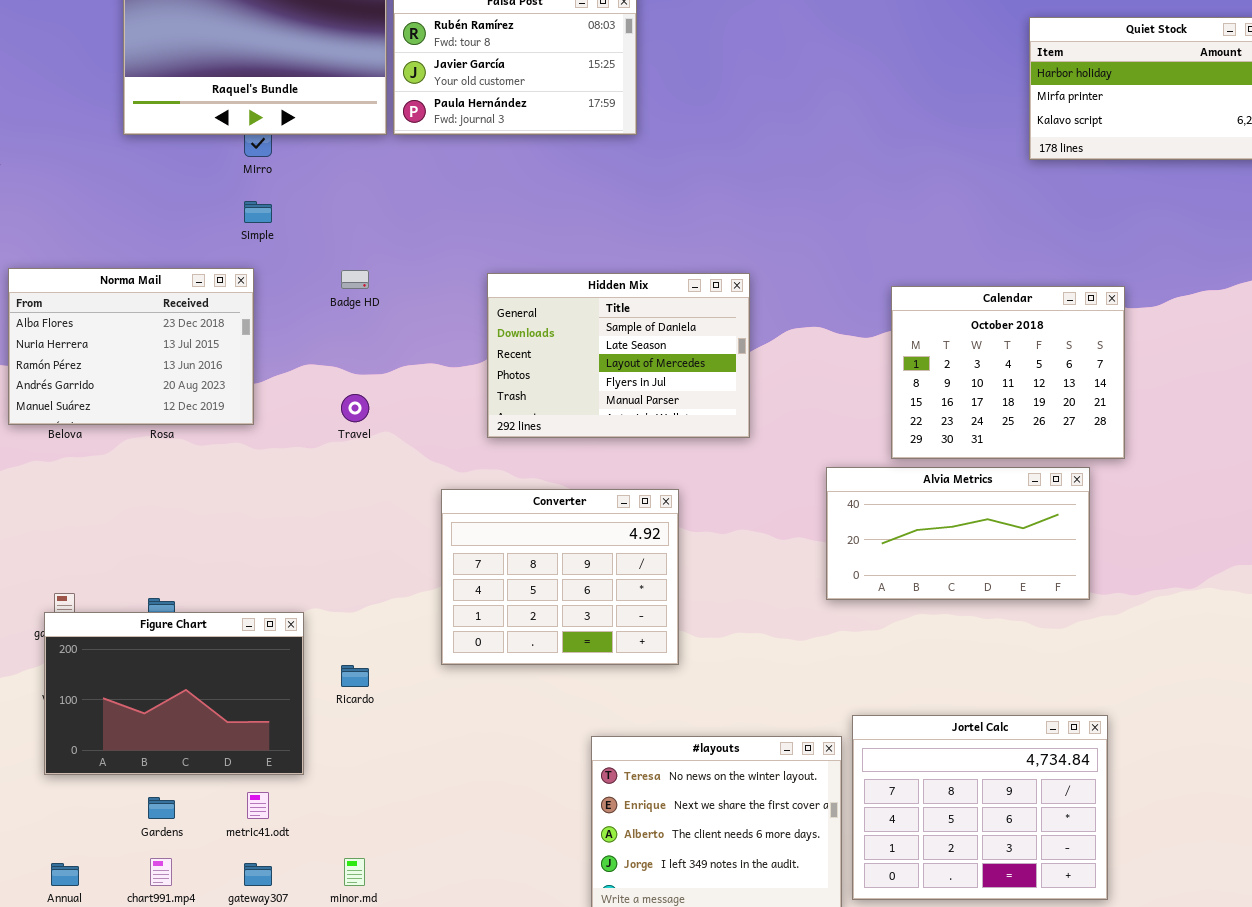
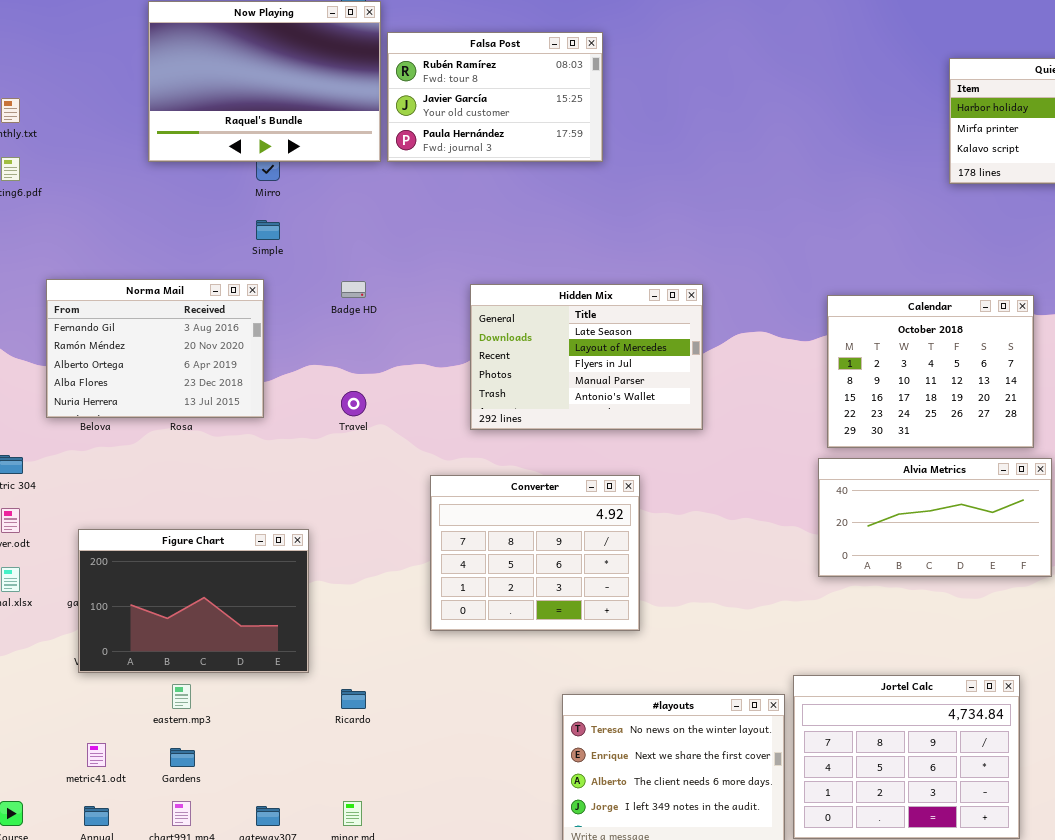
Norma Mail: [8,268,254,425] -> [46,279,264,418], scrolled up 3 rows
Hidden Mix: [487,273,750,438] -> [470,284,703,430], scrolled down 1 row
Alvia Metrics: [826,467,1090,600] -> [818,458,1052,577], moved
Figure Chart: [44,612,304,775] -> [78,529,309,673], moved
Ricardo: [341,665,369,687] -> [341,689,366,709], moved
metric41.odt: [247,792,269,819] -> [87,743,106,767], moved

